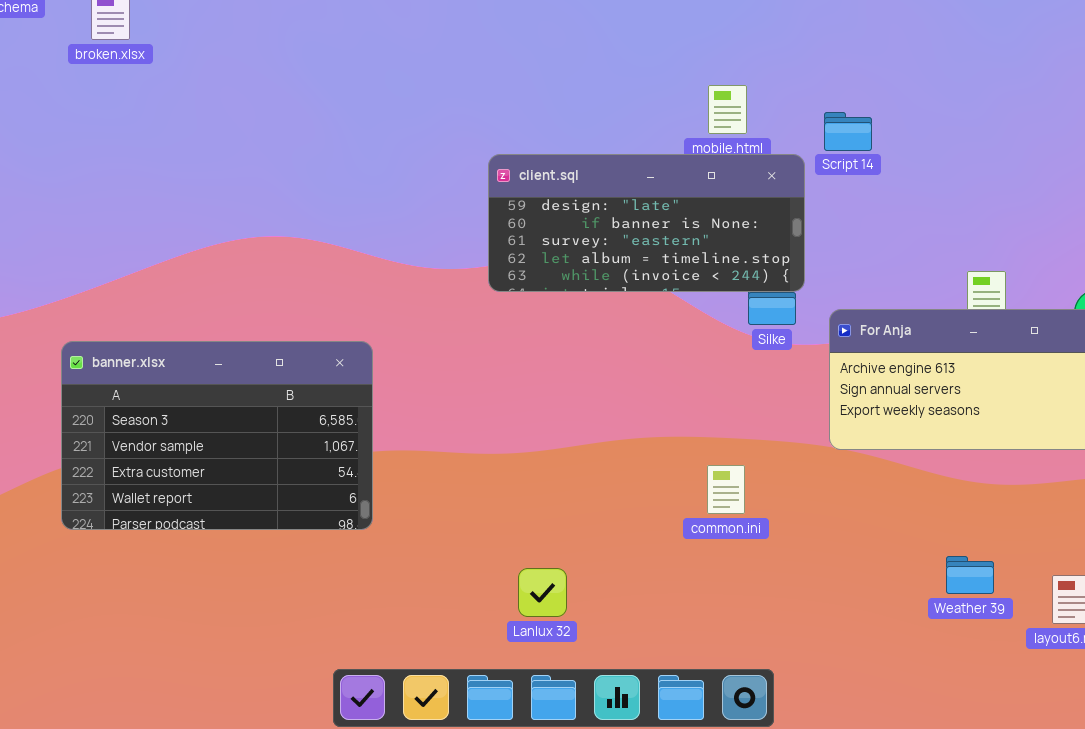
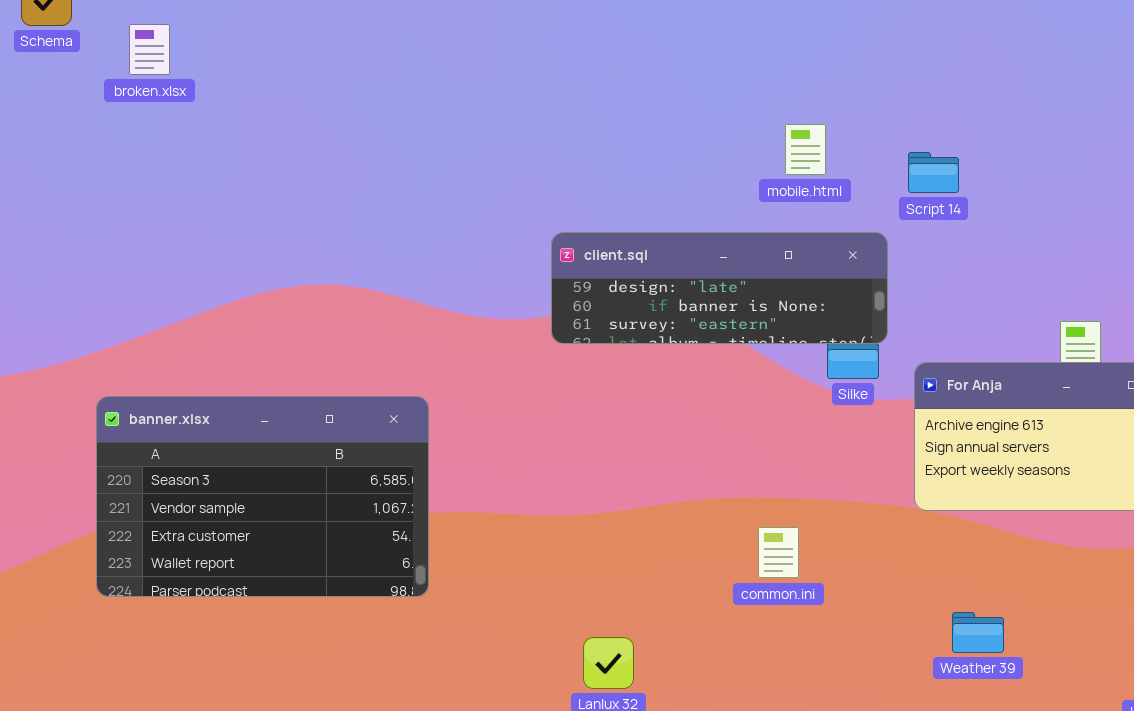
client.sql: [488,154,805,292] -> [551,232,888,344], resized
common.ini: [707,465,745,514] -> [758,527,799,578], moved
Weather 39: [946,556,994,594] -> [952,612,1004,653], moved

